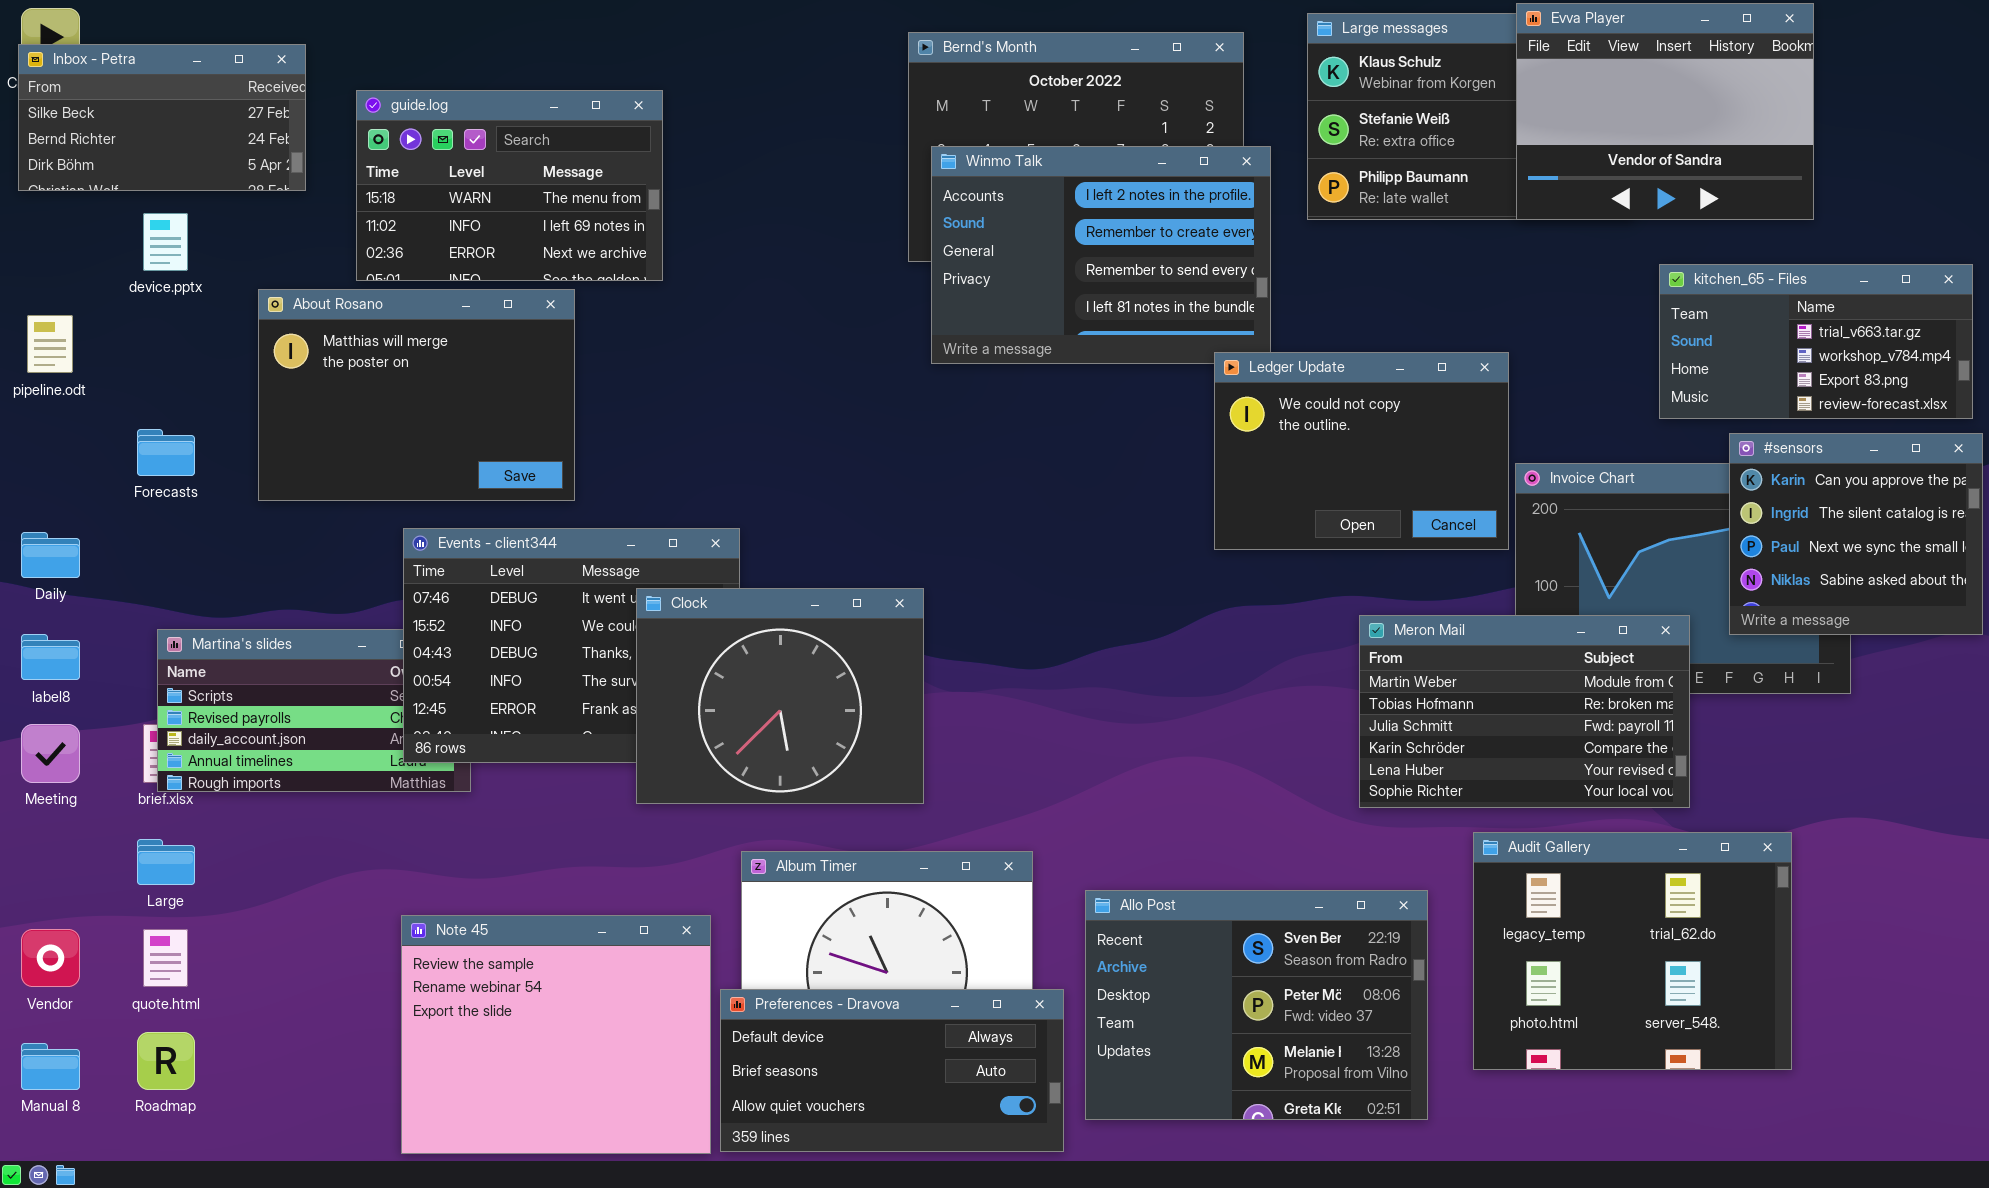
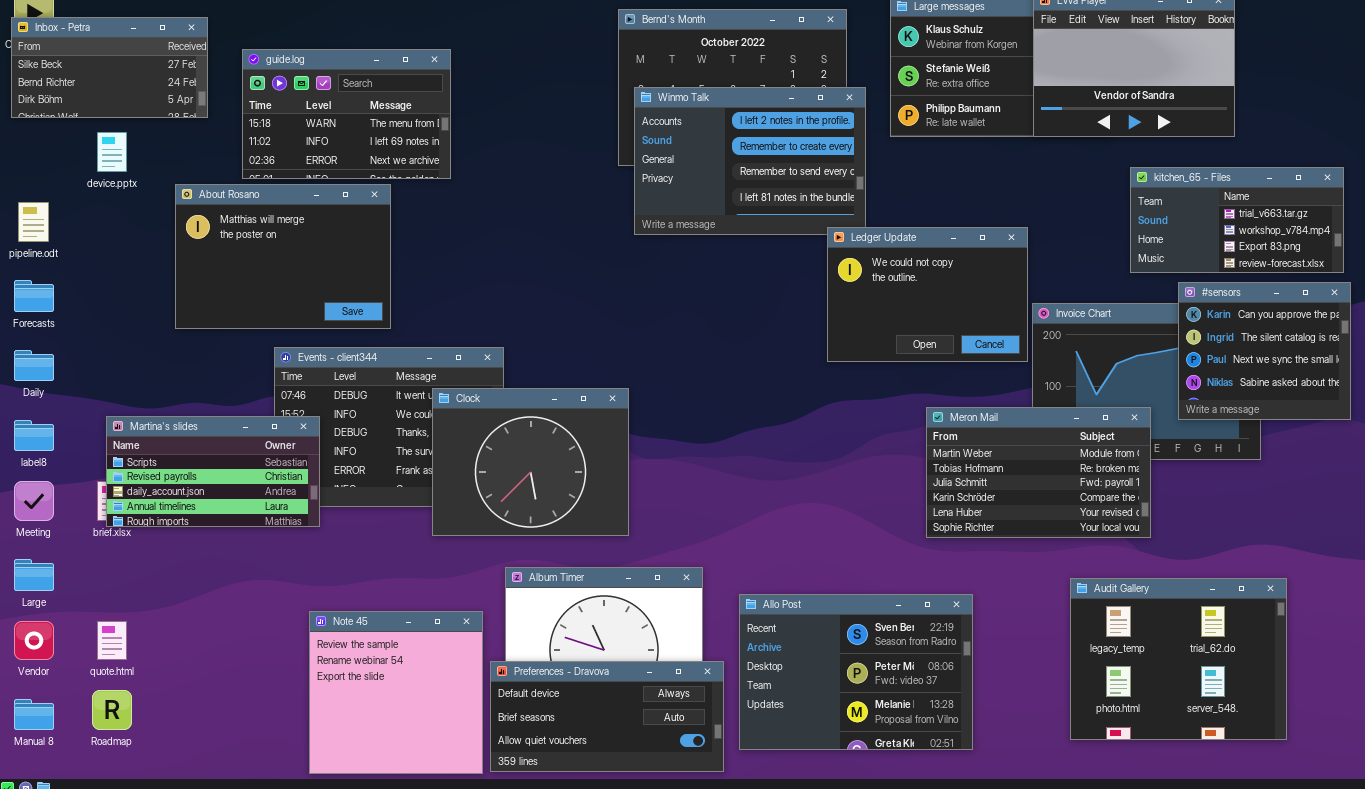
Forecasts: [137,429,195,476] -> [14,280,54,312], moved
Martina's slides: [157,629,471,792] -> [106,416,320,527], raised
Audit Gallery: [1473,832,1792,1070] -> [1070,578,1287,740], moved
Large: [137,839,195,885] -> [14,559,54,591], moved
Note 45: [401,915,711,1154] -> [309,611,483,774], resized

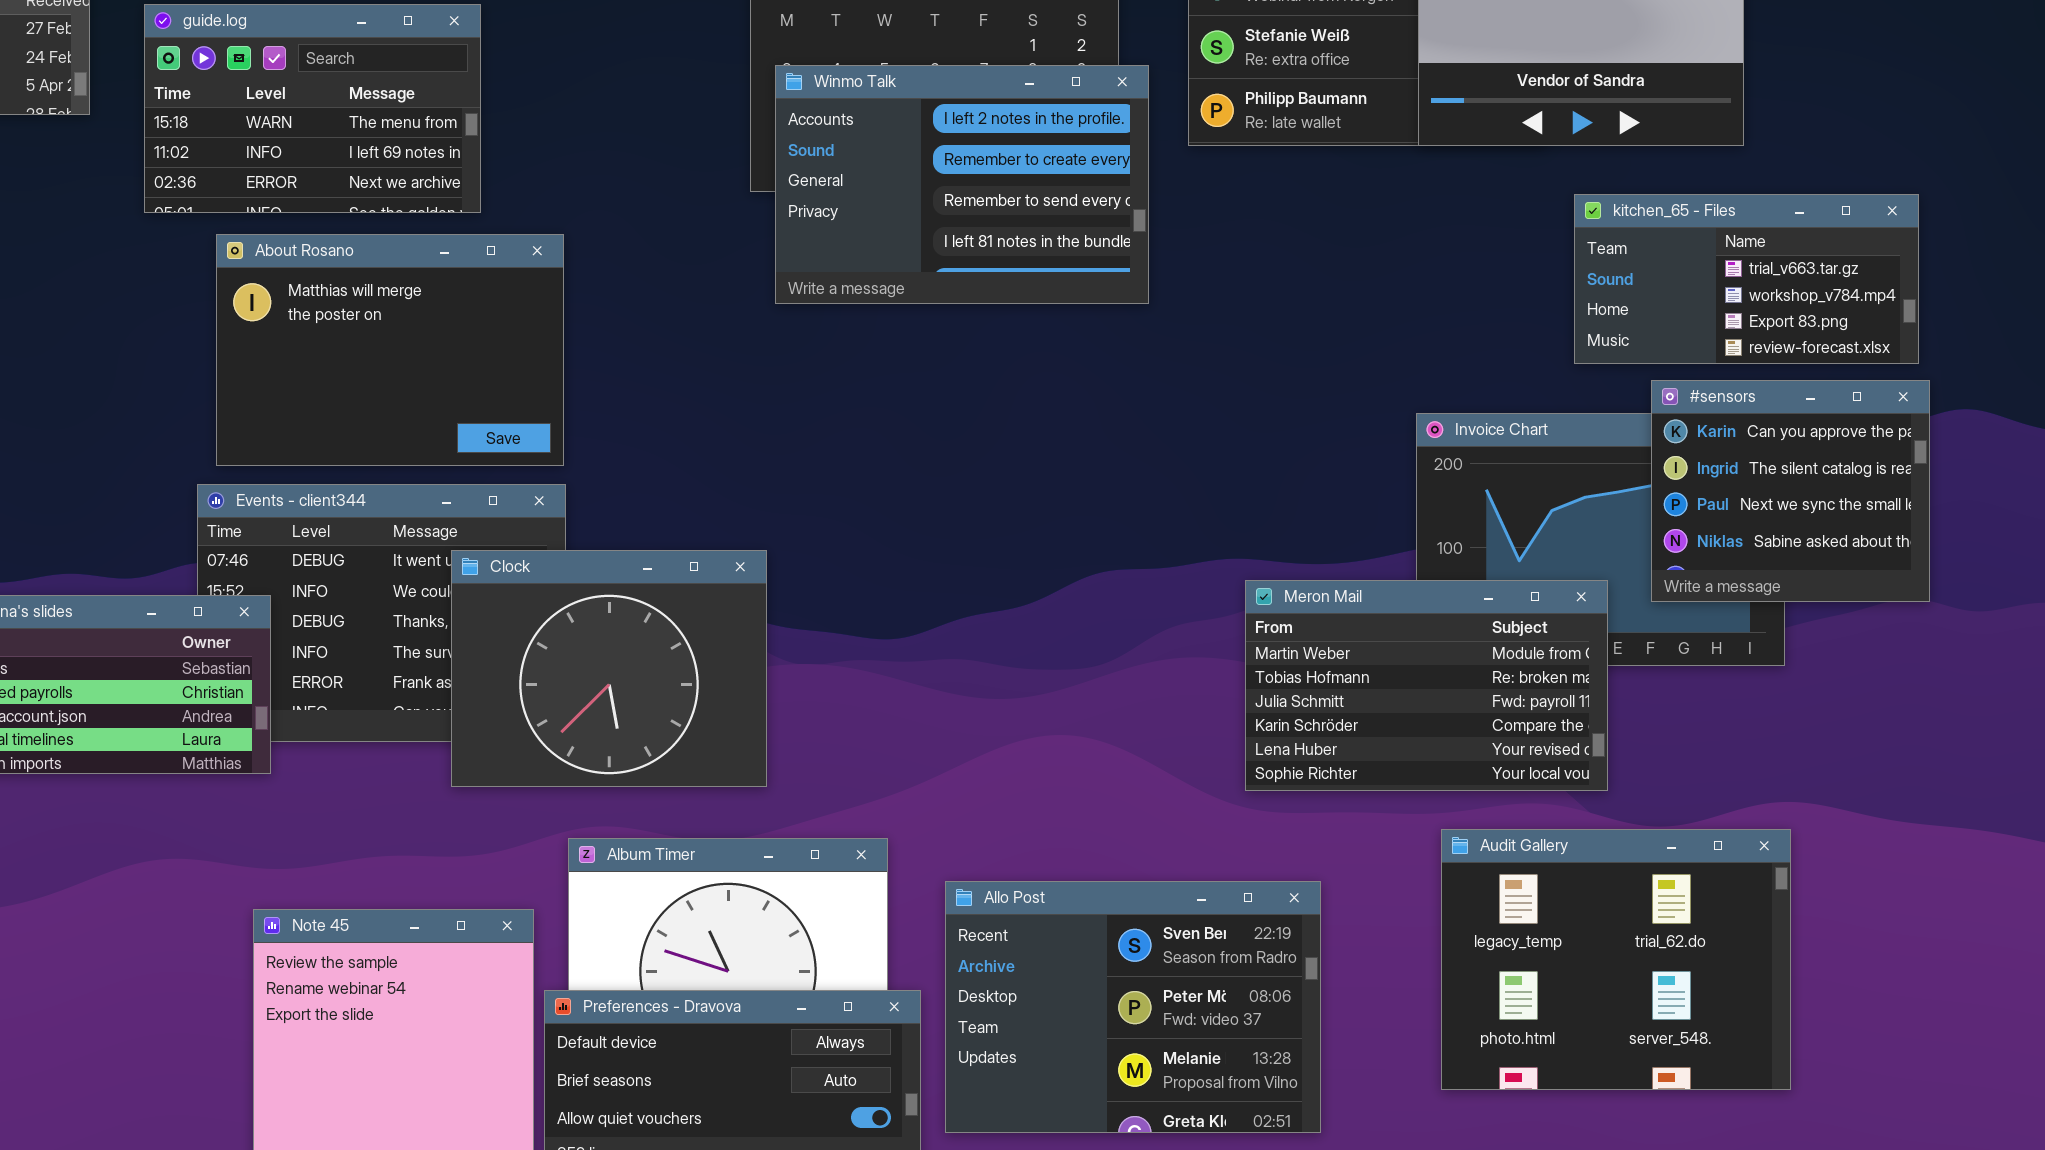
About Rosano: [175,184,391,329] -> [216,234,564,466], moved
Ledger Update: [827,227,1028,362] -> none, closed
Audit Gallery: [1070,578,1287,740] -> [1441,829,1791,1090], moved

